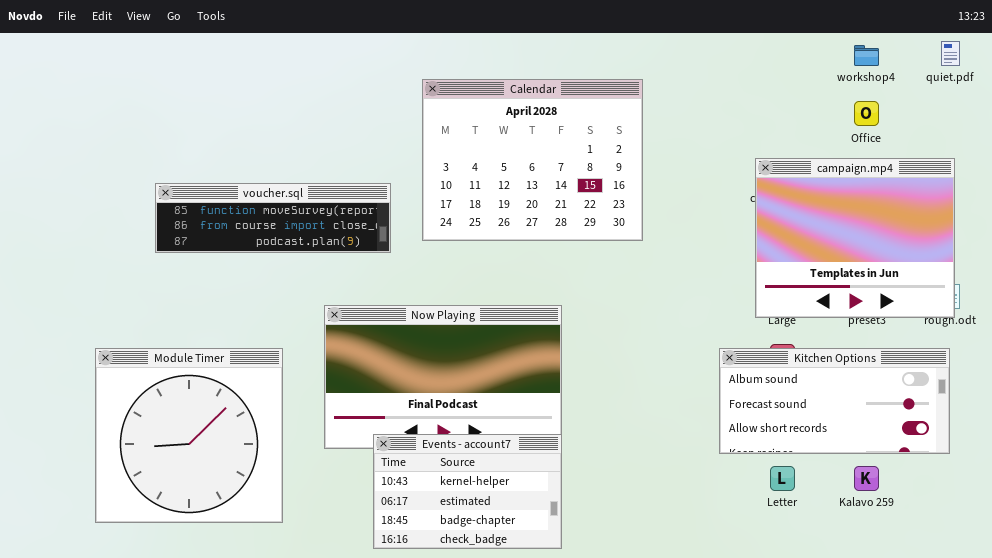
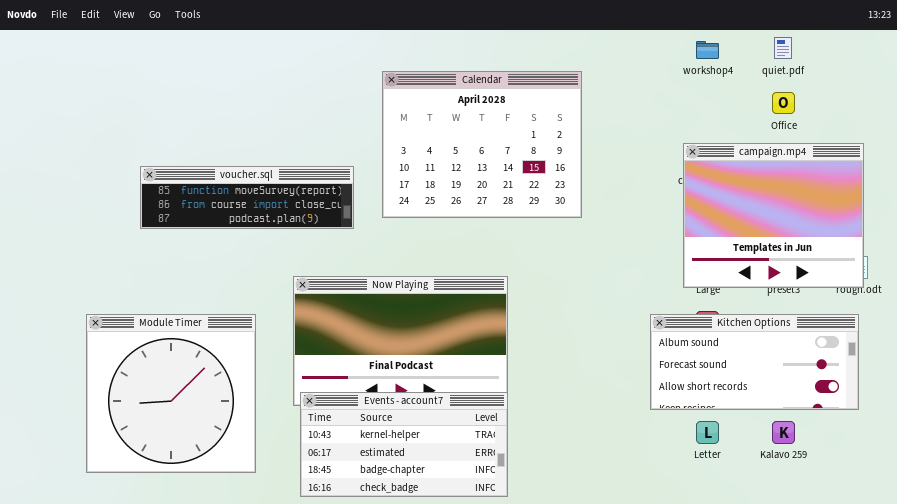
quiet.pdf: [941,41,960,66] -> [774,37,792,59], moved
workshop4: [854,45,879,66] -> [696,41,719,59], moved
Events - account7: [373,434,562,549] -> [300,392,508,497], resized

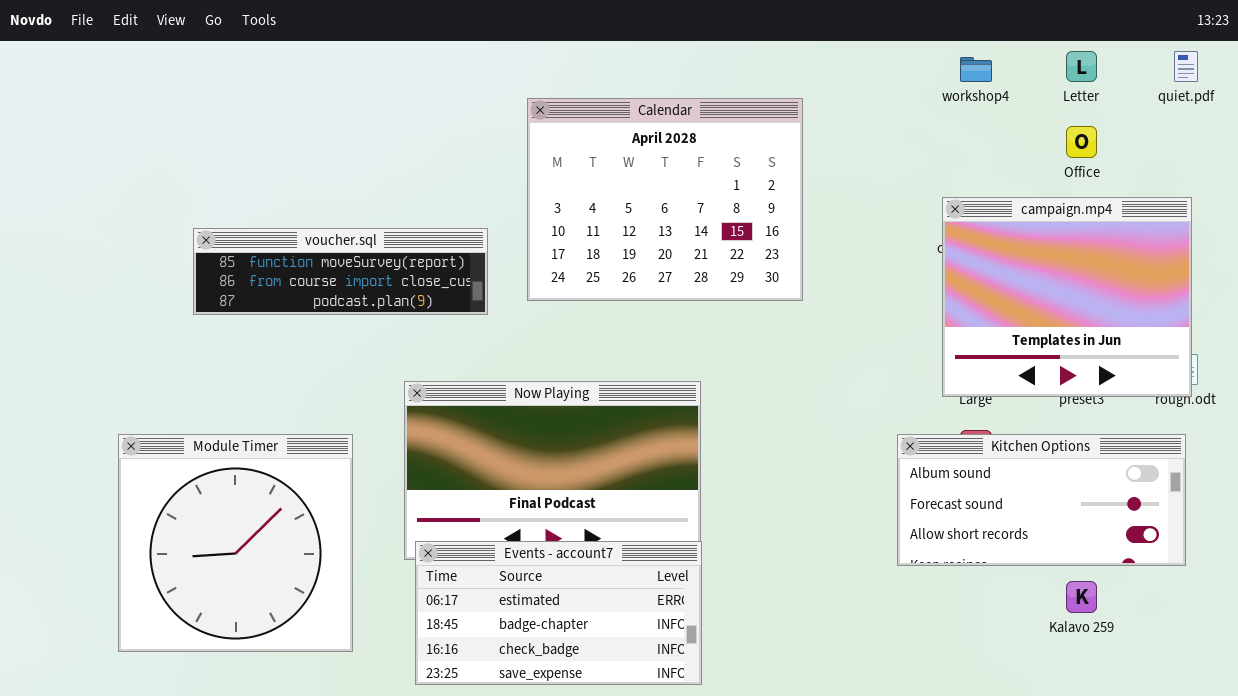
quiet.pdf: [774,37,792,59] -> [1174,51,1198,82], moved
Events - account7: [300,392,508,497] -> [415,541,702,685], scrolled down 1 row
Letter: [696,421,719,444] -> [1066,51,1097,82], moved

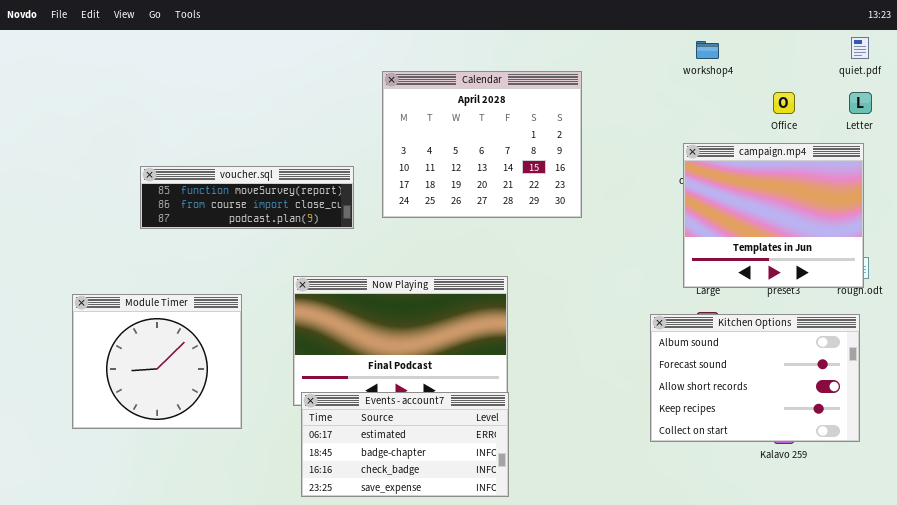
Letter: [1066,51,1097,82] -> [849,92,872,114], moved
Module Timer: [118,434,353,652] -> [72,294,242,429], moved, resized
Kitchen Options: [897,434,1186,566] -> [650,314,860,442], resized

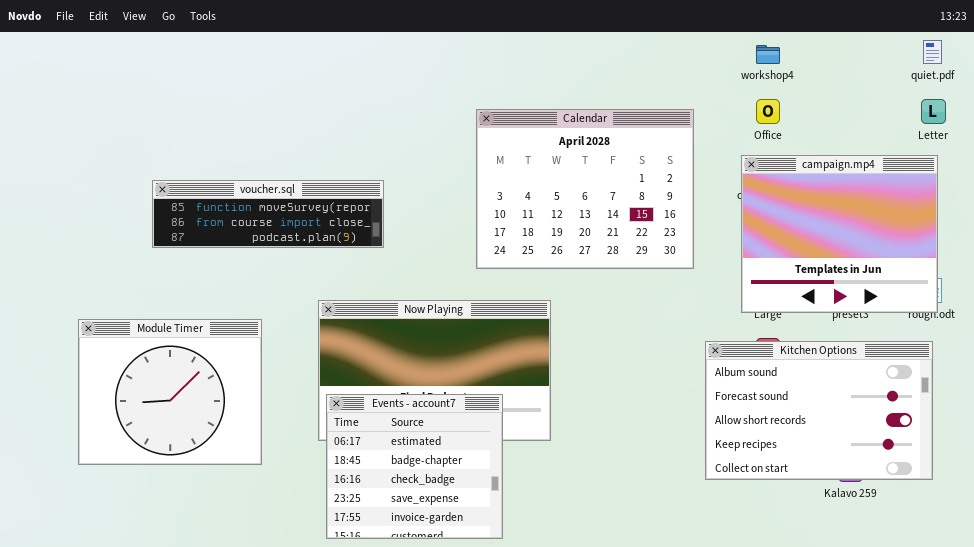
Calendar: [382,71,582,218] -> [476,109,694,269], moved
Office: [773,92,795,114] -> [756,99,780,124], moved
Events - account7: [301,392,509,497] -> [326,394,503,539], resized

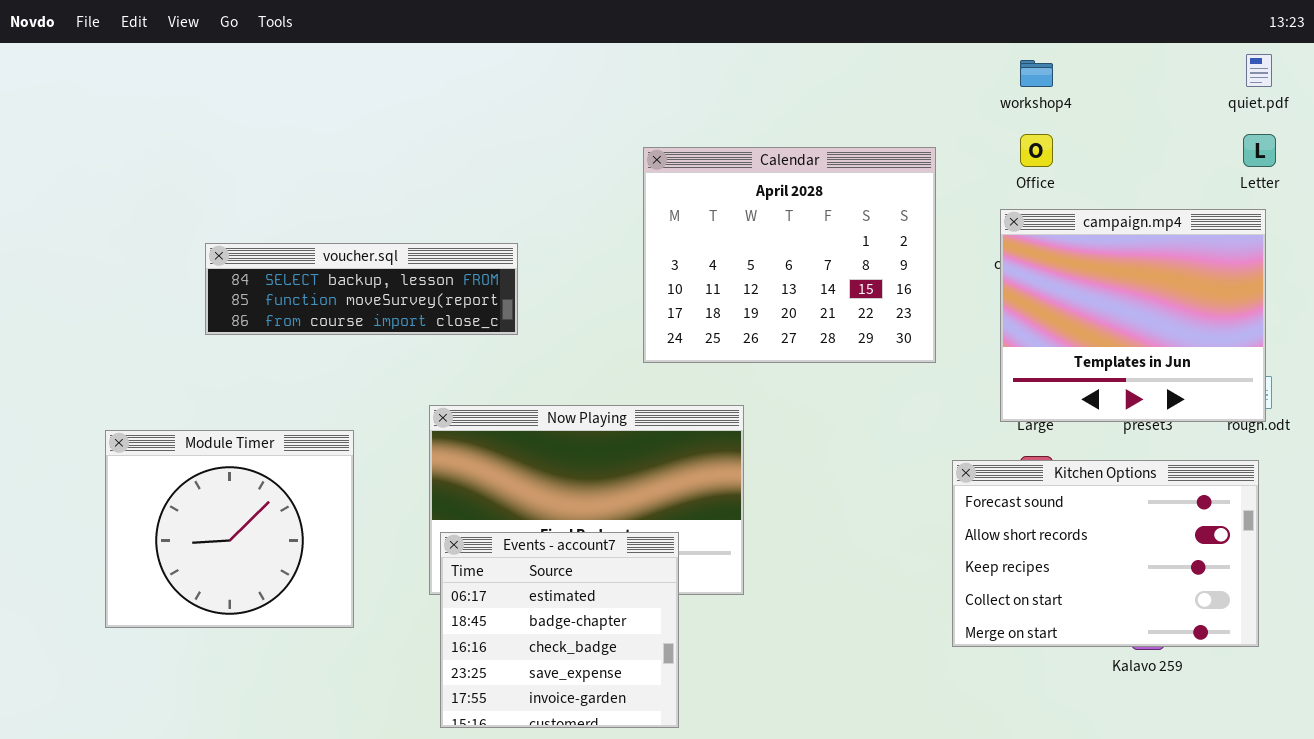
voucher.sql: [152,180,384,248] -> [205,243,518,335], scrolled up 1 row
Kitchen Options: [705,341,933,480] -> [952,460,1259,647], scrolled down 1 row

